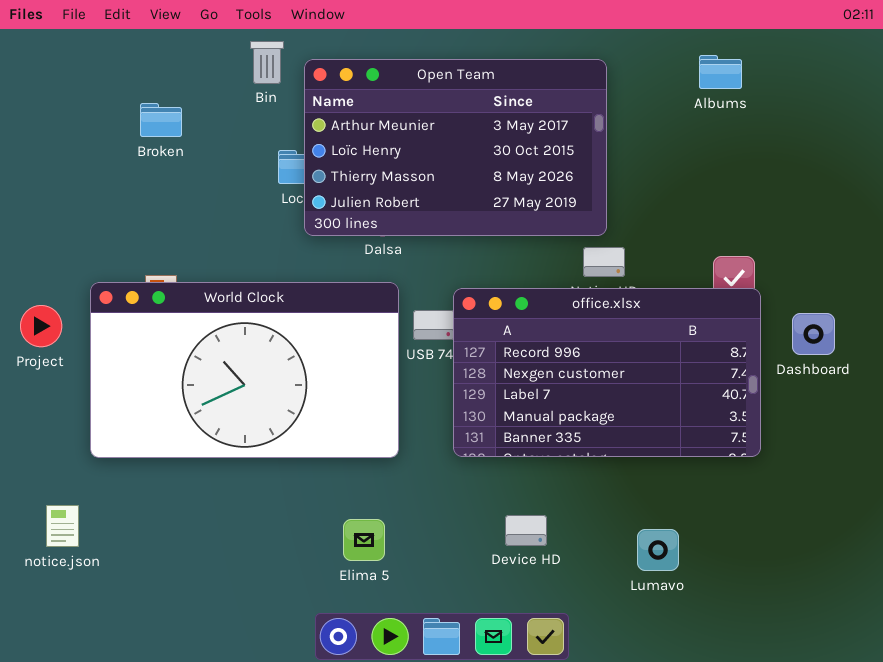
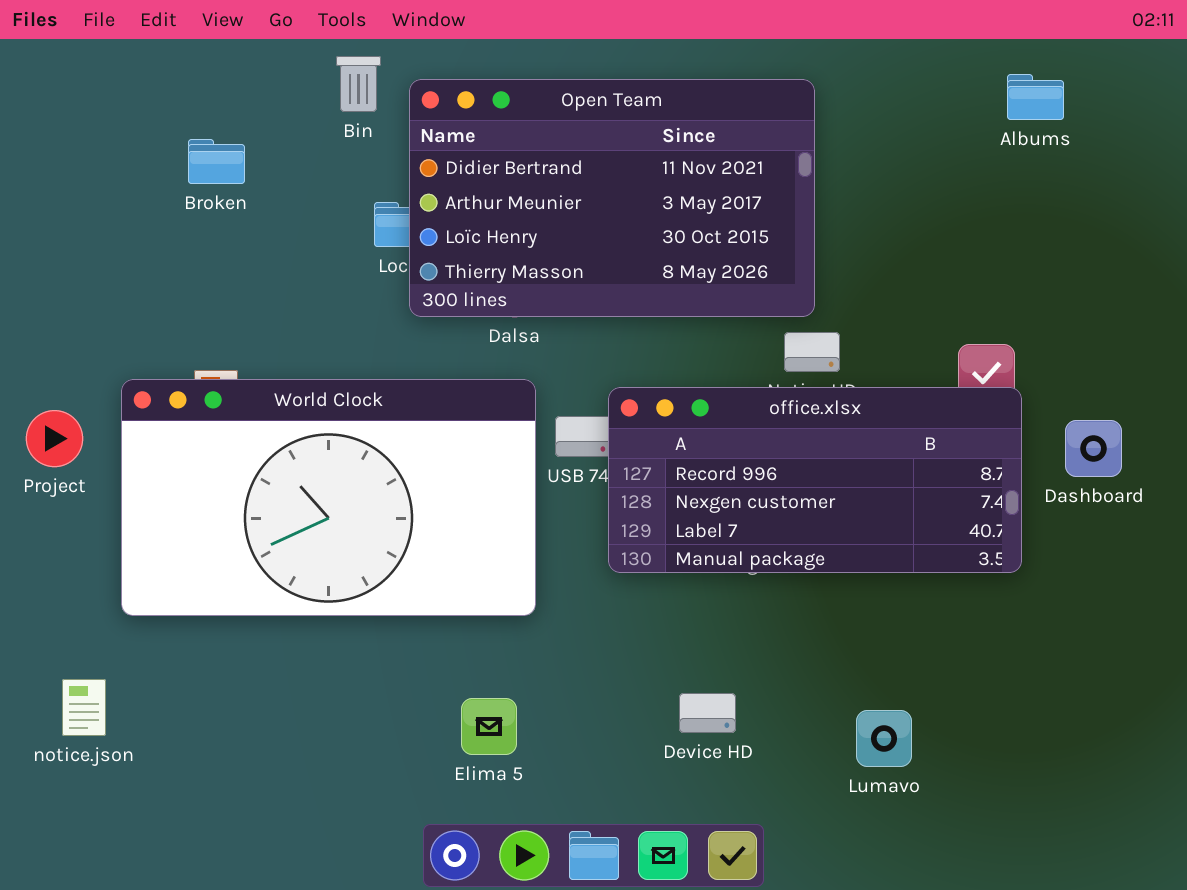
Albums: [699,55,742,89] -> [1007,74,1064,120], moved
Open Team: [304,59,607,236] -> [409,79,815,317], scrolled up 1 row
office.xlsx: [453,288,761,457] -> [608,387,1022,573], resized

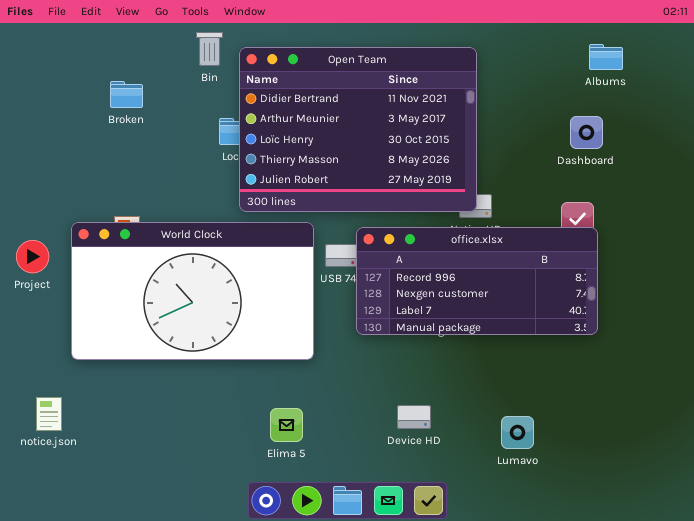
Open Team: [409,79,815,317] -> [239,47,477,212], resized
Dashboard: [1065,420,1122,477] -> [570,116,603,149], moved

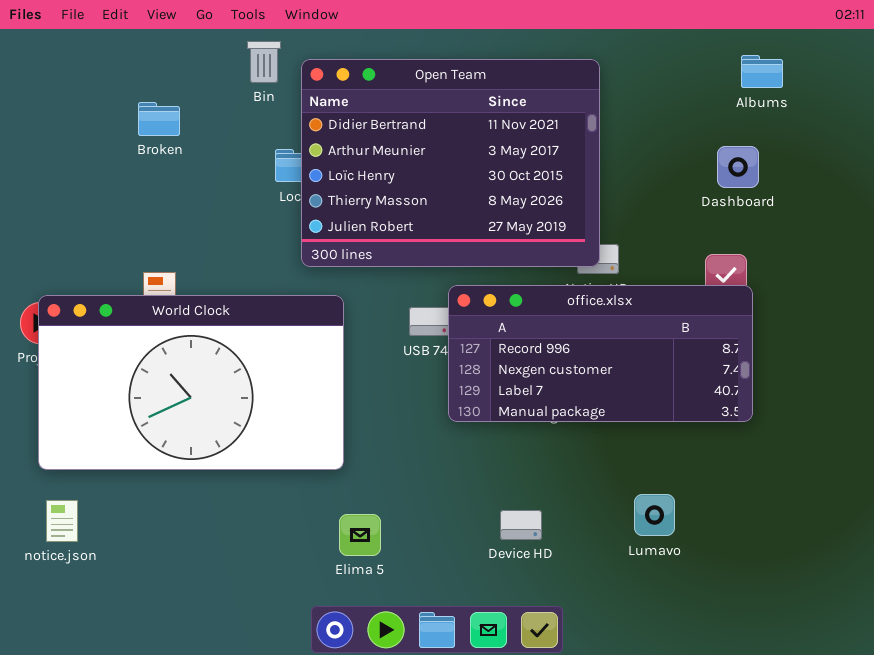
World Clock: [71,222,314,360] -> [38,295,344,470], moved
Lumavo: [501,416,534,449] -> [634,494,675,536], moved

